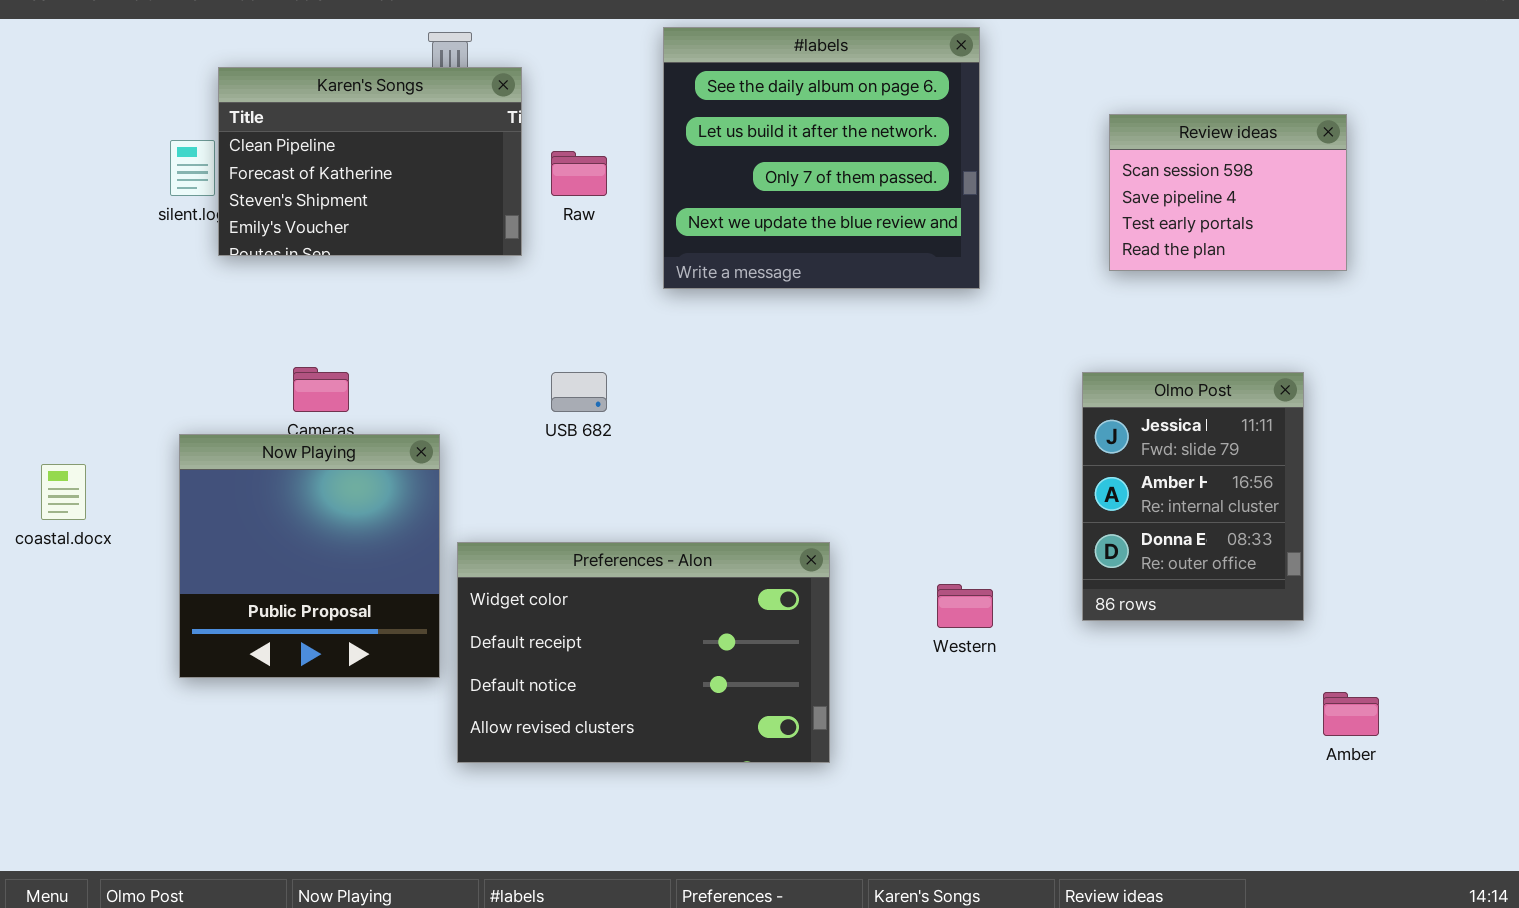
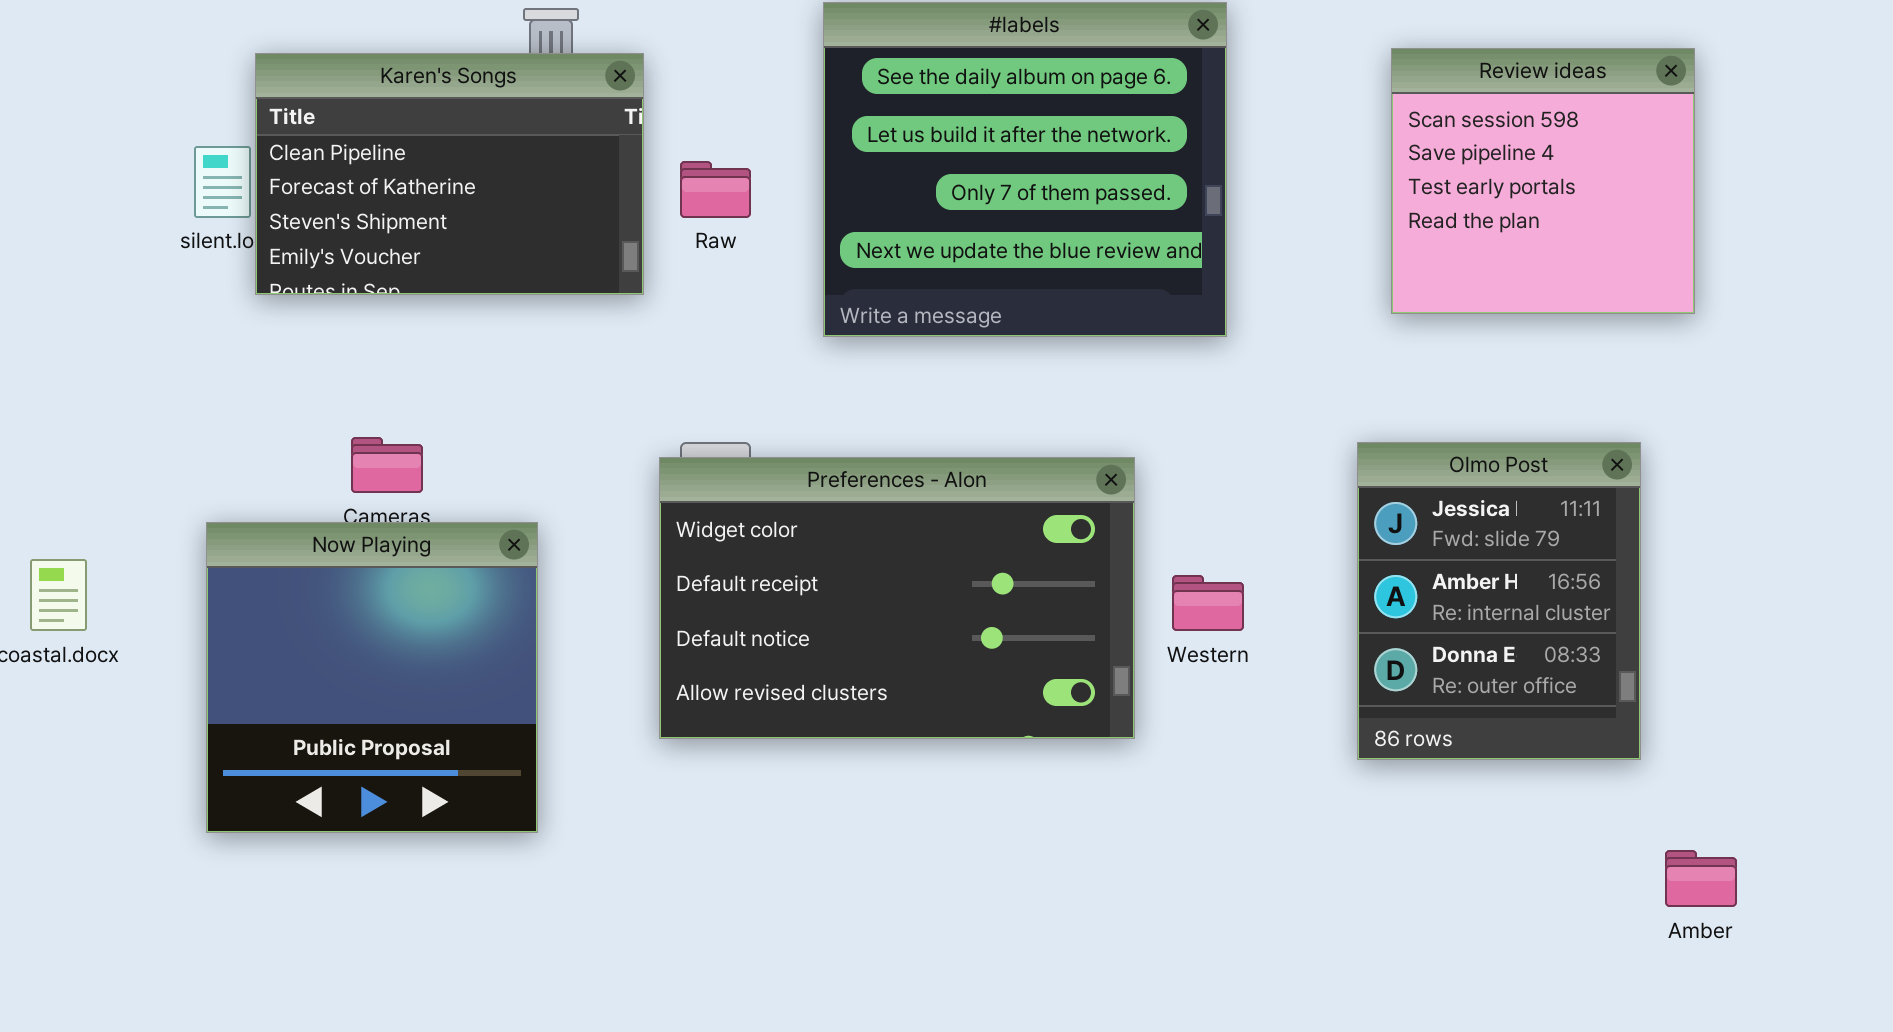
Review ideas: [1109,114,1347,271] -> [1391,48,1695,314], resized
Preferences - Alon: [457,542,830,763] -> [659,457,1135,739], moved
Western: [937,584,993,628] -> [1172,575,1244,631], moved

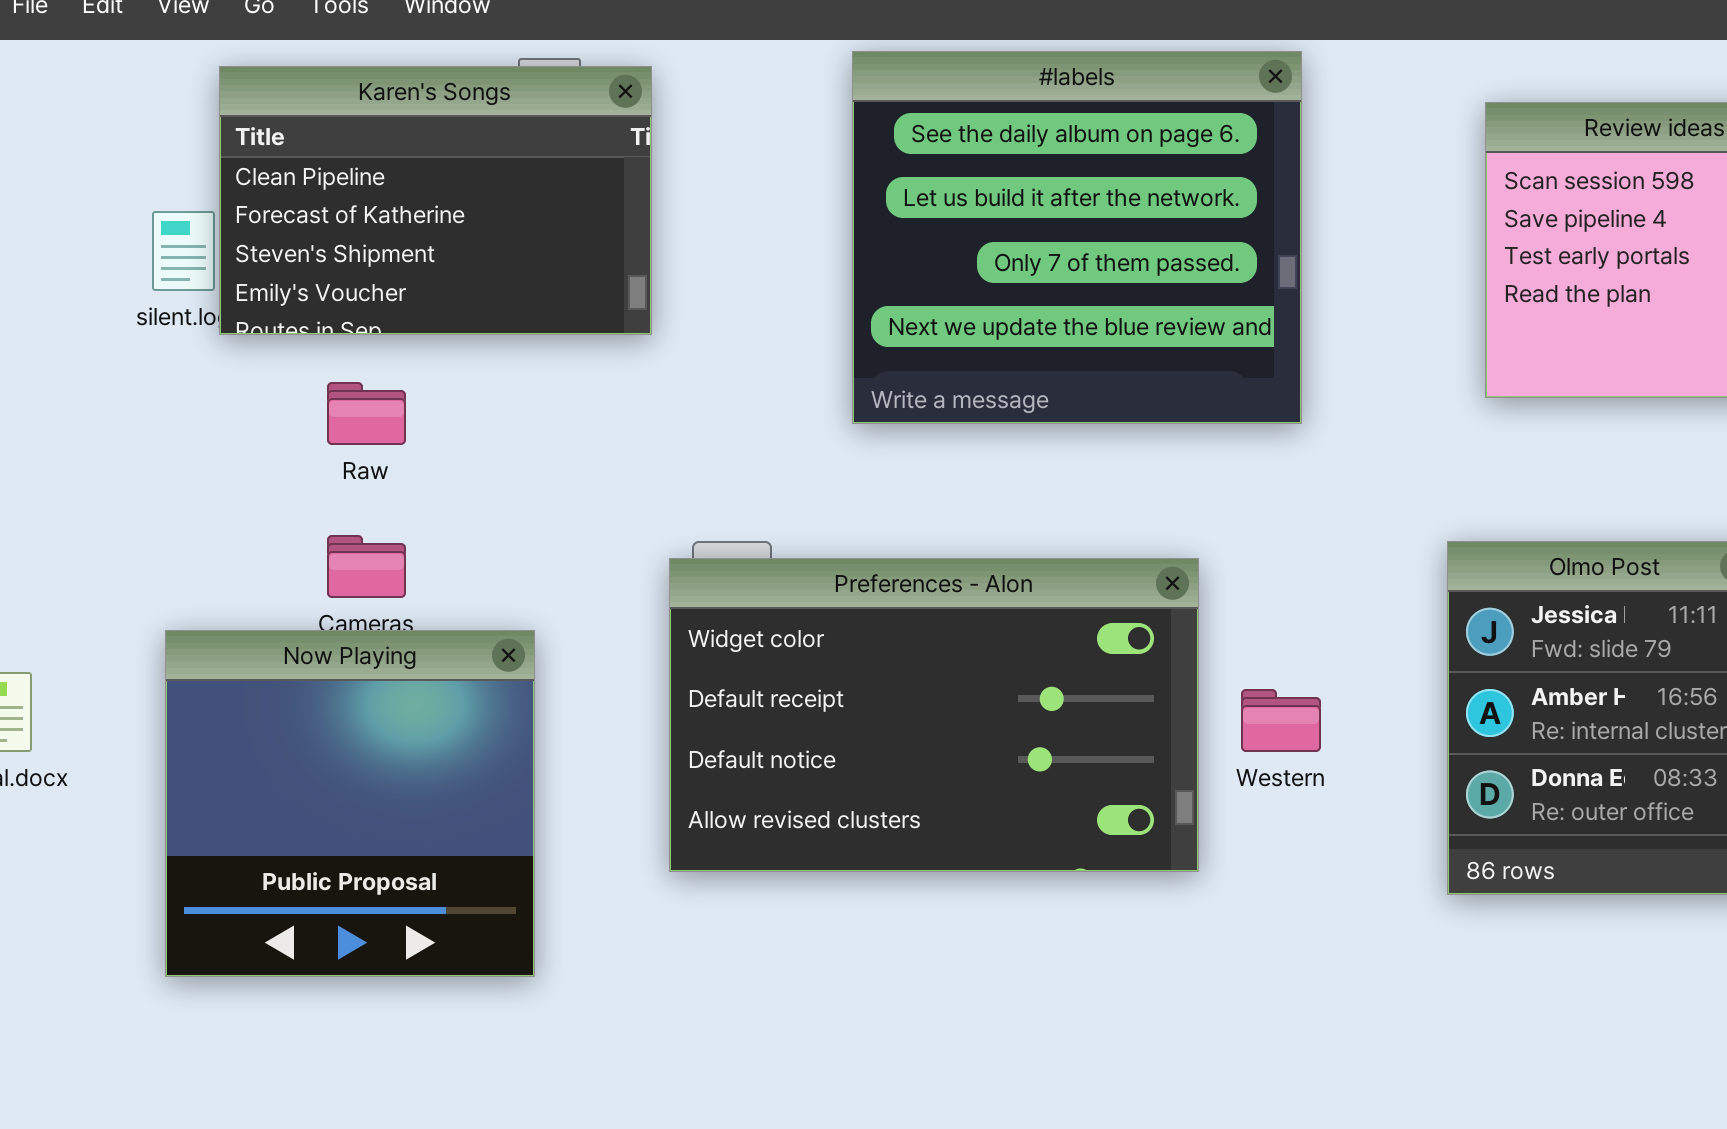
Karen's Songs: [255,53,644,295] -> [219,66,652,335], moved
Raw: [680,161,751,218] -> [327,382,406,445], moved

